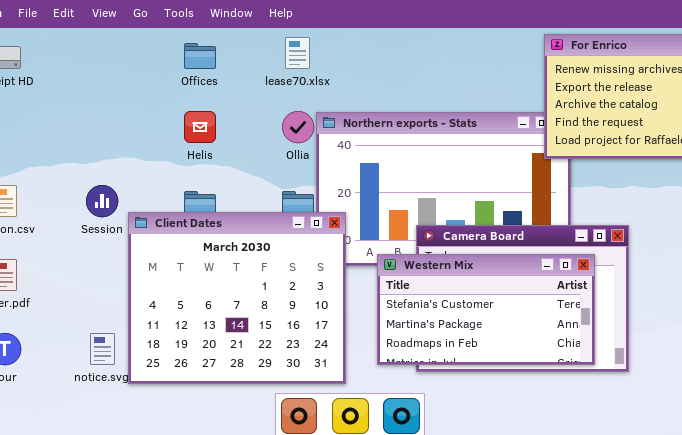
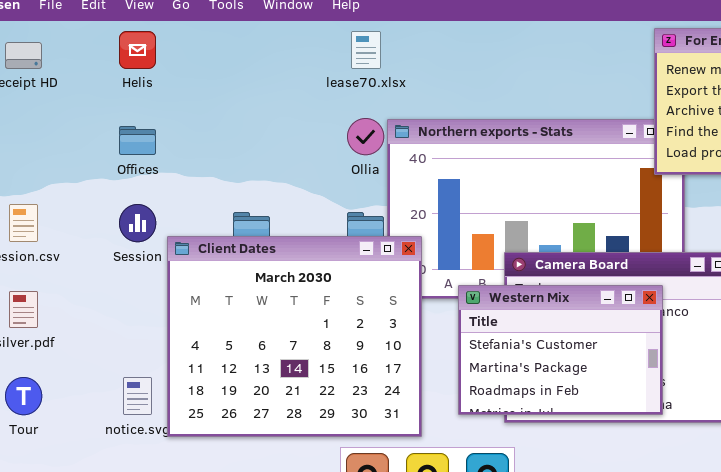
Offices: [184,43,216,69] -> [119,126,156,155], moved
Helis: [184,111,216,143] -> [119,31,156,69], moved
Western Mix: [377,254,595,365] -> [458,285,663,415], resized

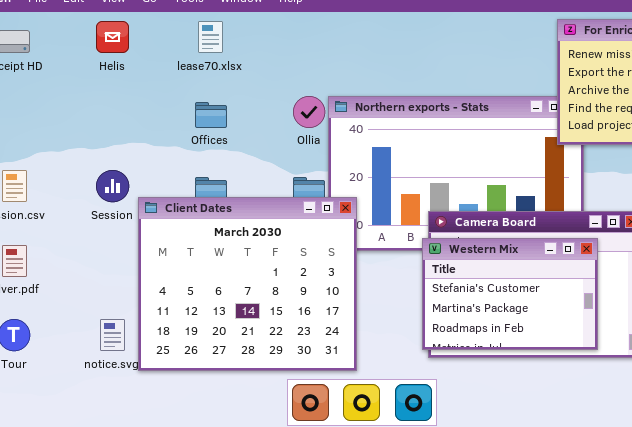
lease70.xlsx: [351,31,381,69] -> [198,21,223,53], moved
Offices: [119,126,156,155] -> [195,102,227,128], moved
Western Mix: [458,285,663,415] -> [422,238,598,350], moved

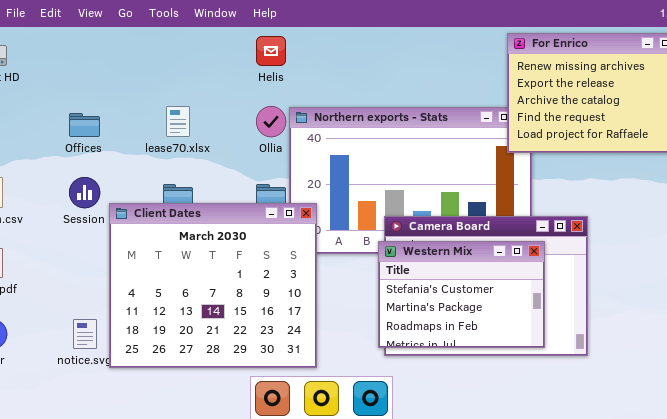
Helis: [96,21,129,53] -> [256,36,286,66], moved
lease70.xlsx: [198,21,223,53] -> [166,106,190,137], moved
Offices: [195,102,227,128] -> [69,113,100,137], moved

